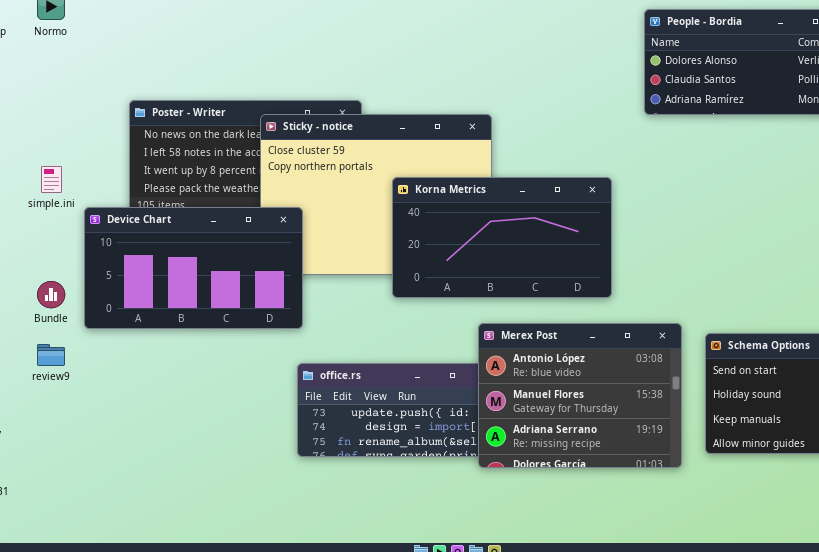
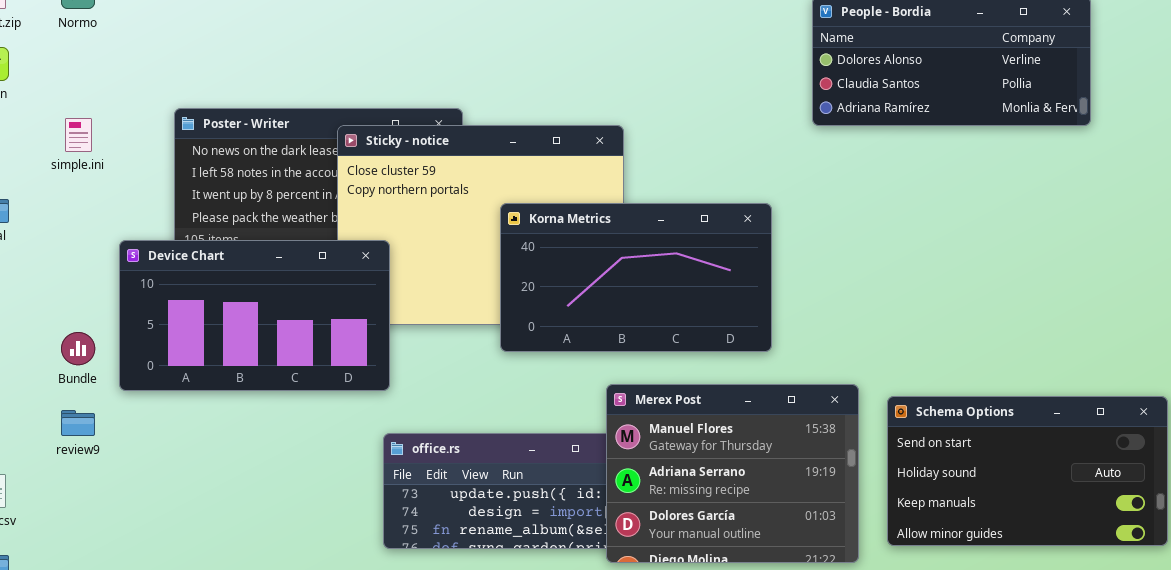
simple.ini: [41,166,62,193] -> [65,118,92,152], moved
Merex Post: [478,323,682,468] -> [606,384,859,563], scrolled down 1 row

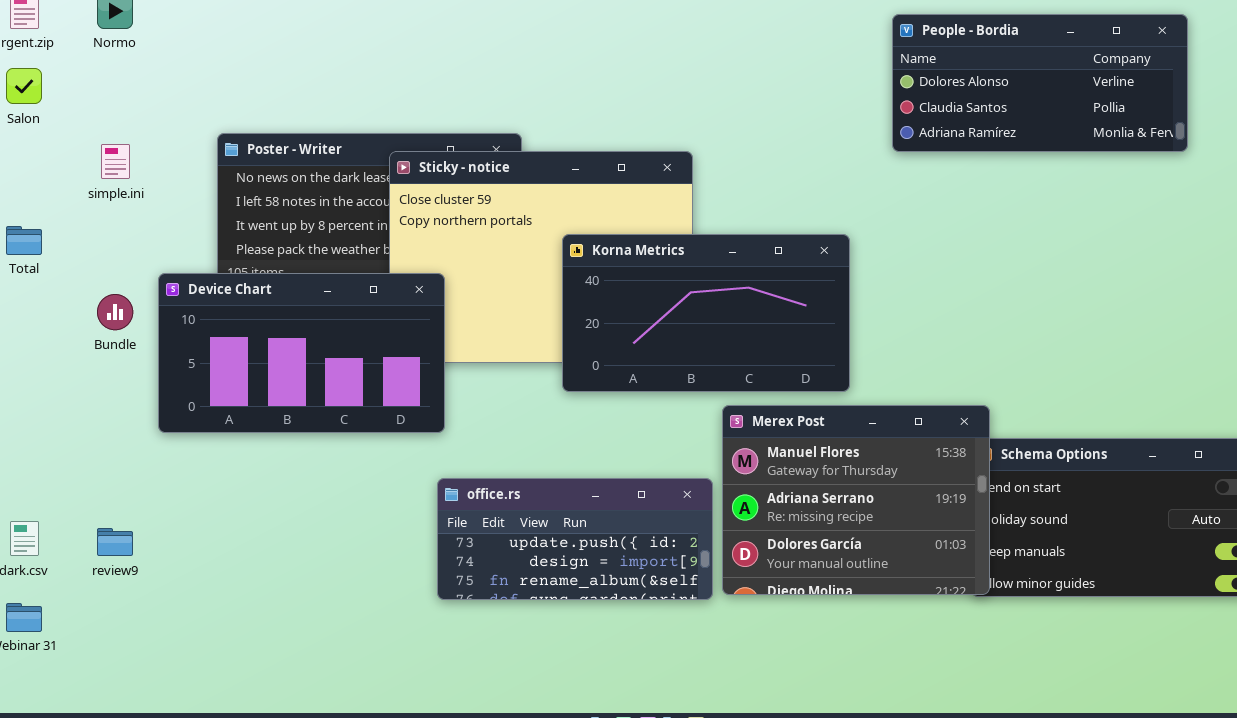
Bundle: [61,332,95,365] -> [97,294,133,330], moved
Merex Post: [606,384,859,563] -> [722,405,990,595], moved
review9: [61,410,95,436] -> [97,528,133,556], moved

